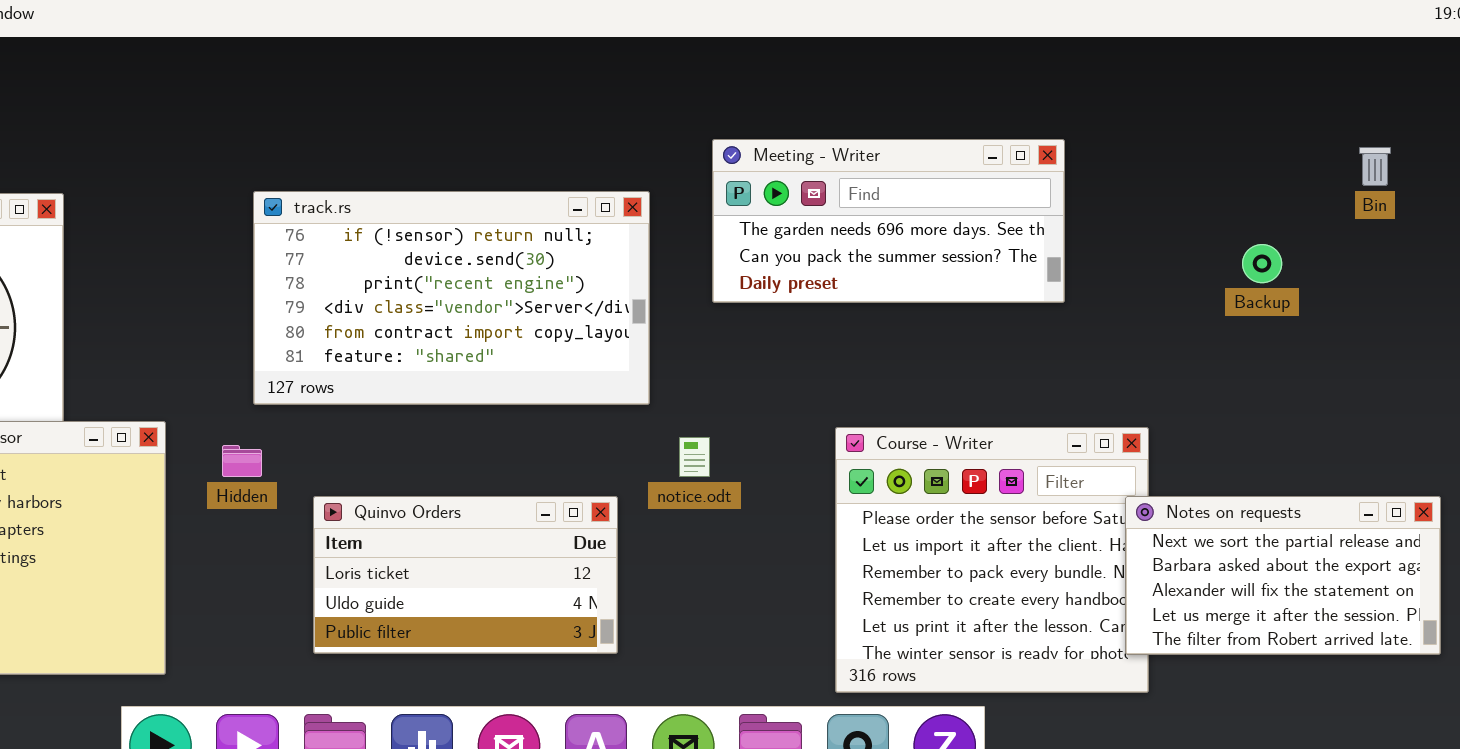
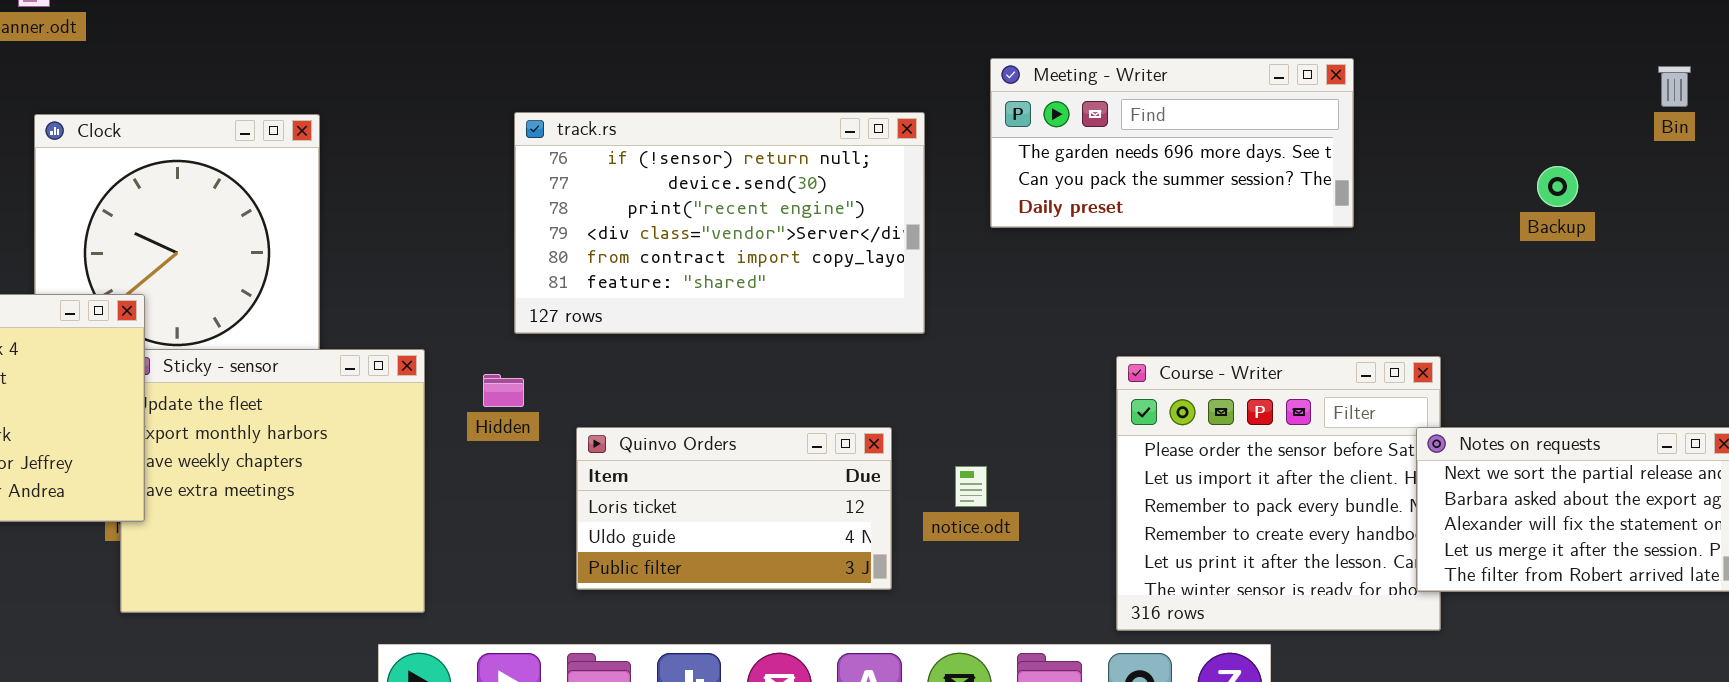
notice.odt: [679,437,710,477] -> [955,466,987,507], moved

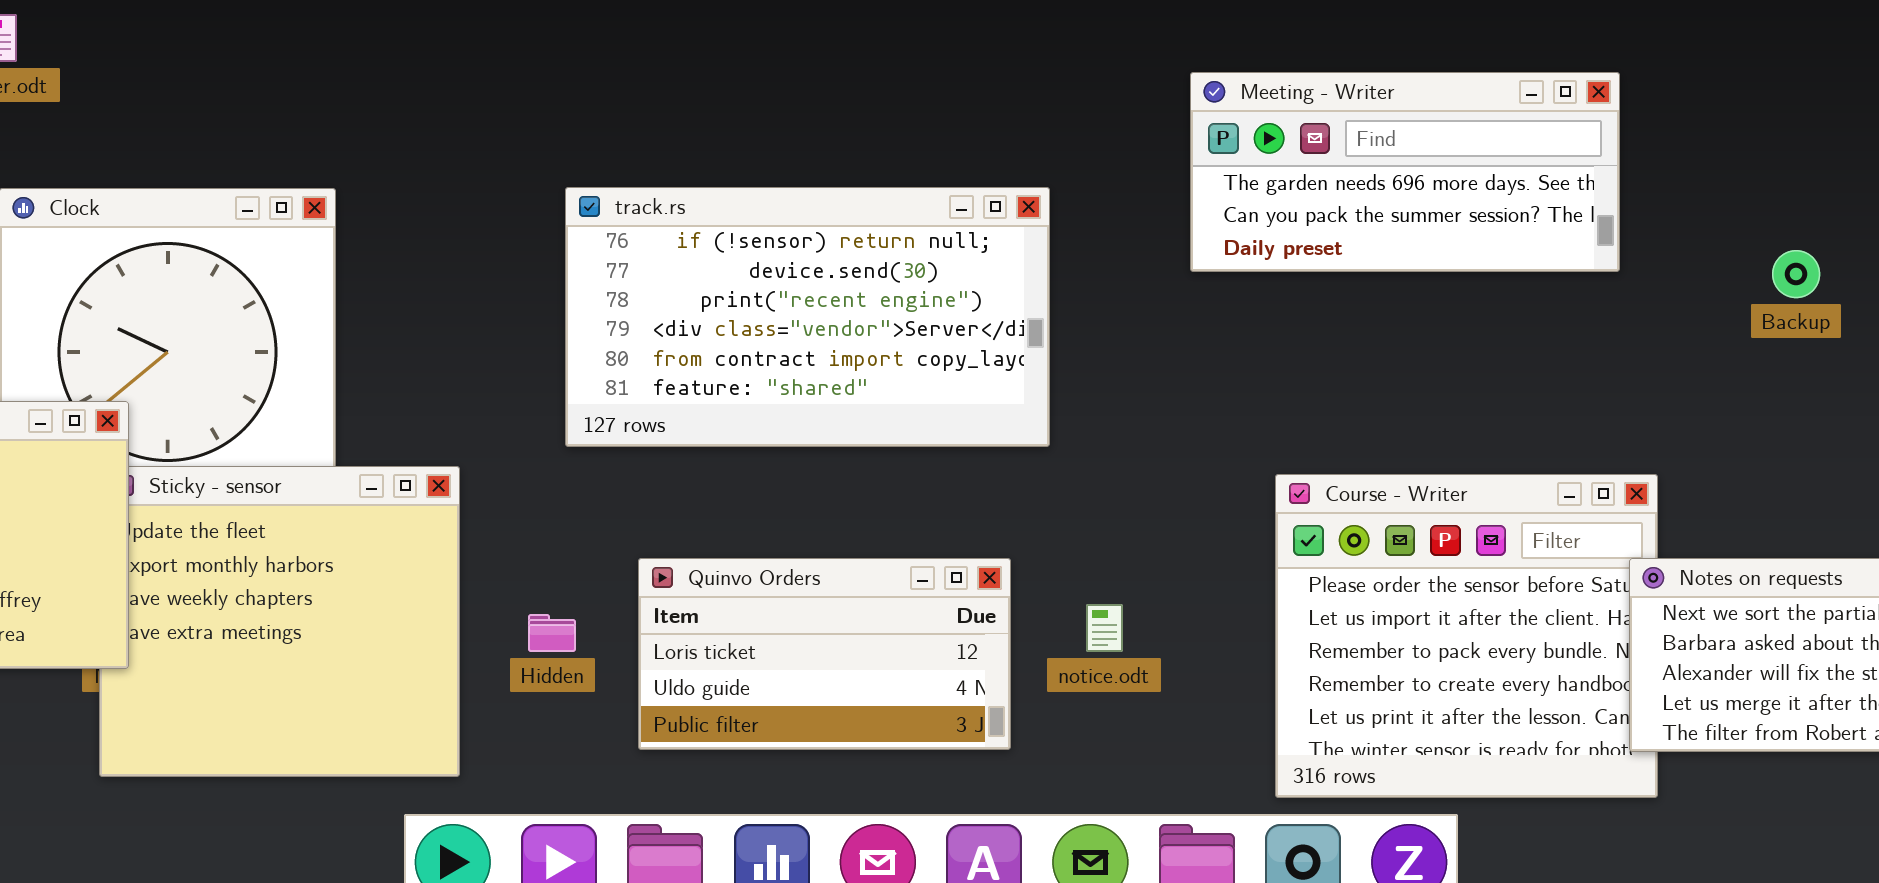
Meeting - Writer: [990,58,1354,228] -> [1190,72,1620,272], moved
Hidden: [483,374,524,407] -> [528,614,576,652], moved

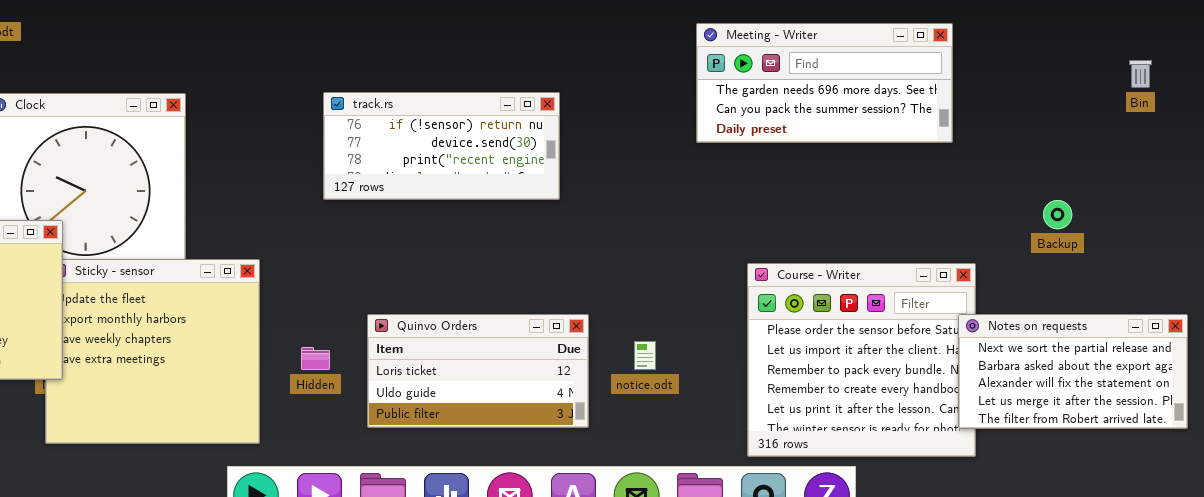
track.rs: [565,187,1050,447] -> [323,92,560,200], resized
Backup: [1772,250,1820,298] -> [1043,200,1072,229], moved

